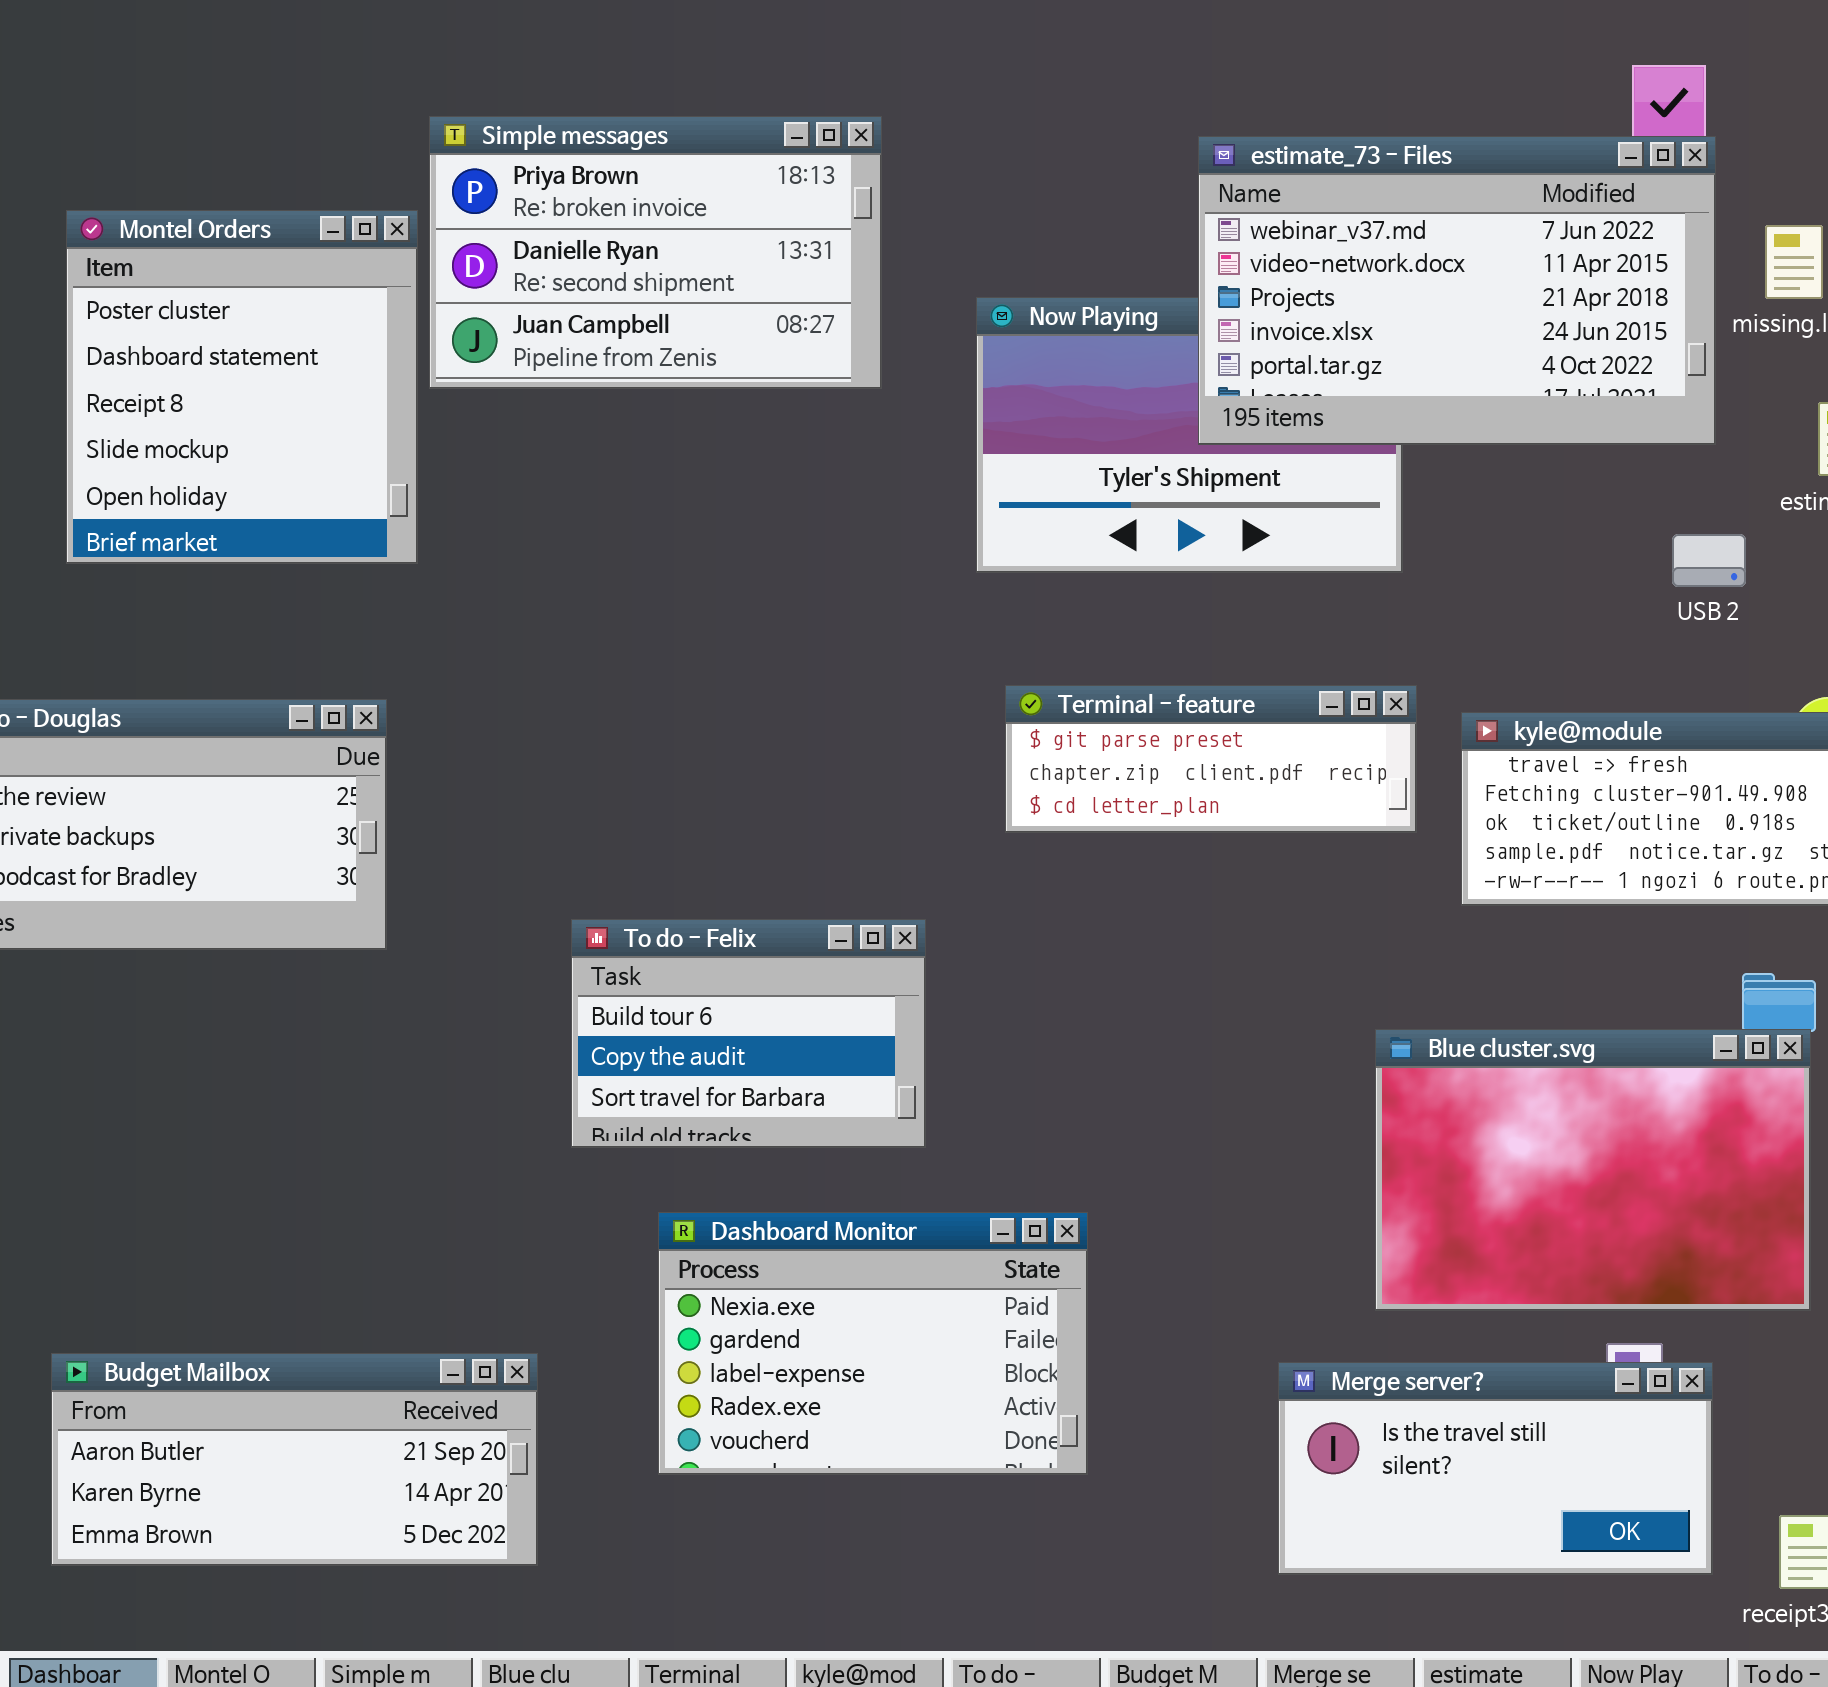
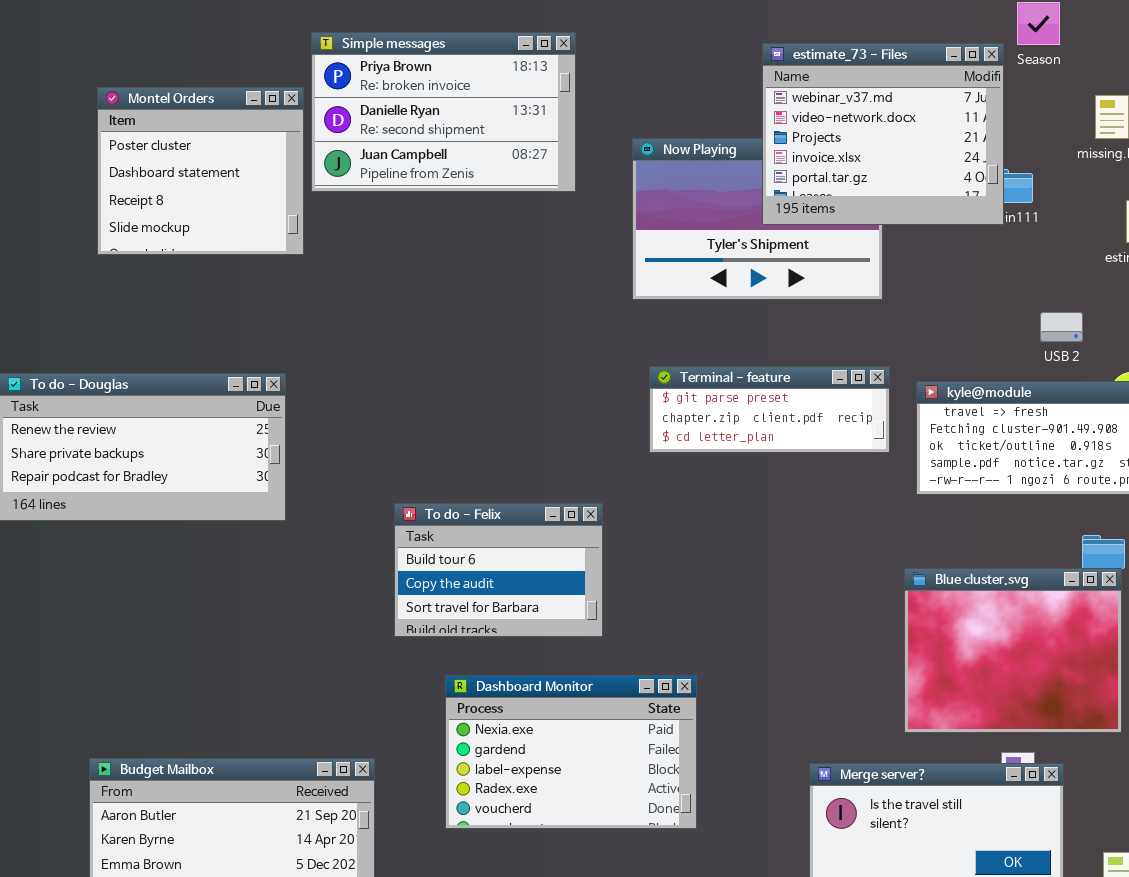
estimate_73 - Files: [1198,136,1716,445] -> [762,43,1004,225], resized
Montel Orders: [66,210,418,564] -> [97,87,304,255], resized
USB 2: [1672,534,1746,587] -> [1040,312,1083,342], moved
Blue cluster.svg: [1375,1029,1811,1311] -> [904,568,1122,733], resized

